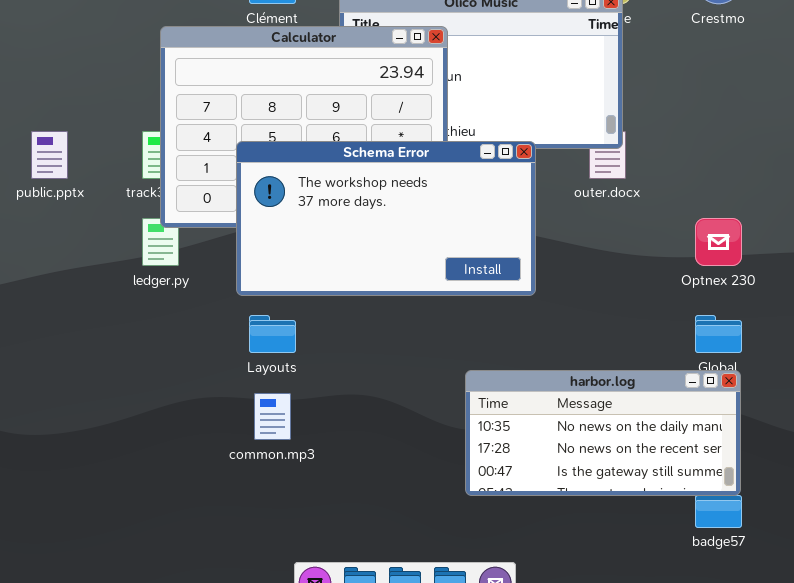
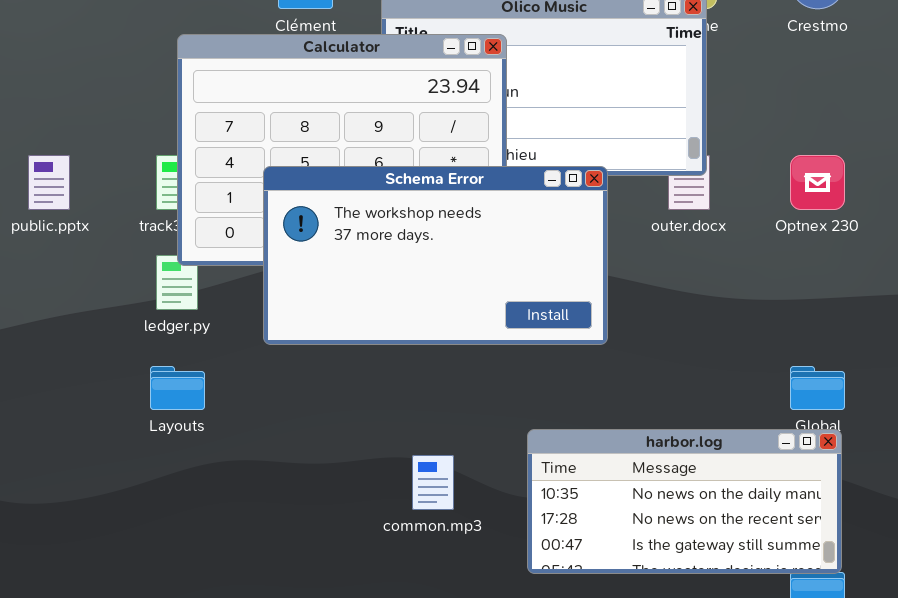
Optnex 230: [695,218,742,266] -> [790,155,845,210], moved
Layouts: [249,315,296,353] -> [150,366,205,410], moved
common.mp3: [254,393,291,440] -> [412,455,454,510], moved

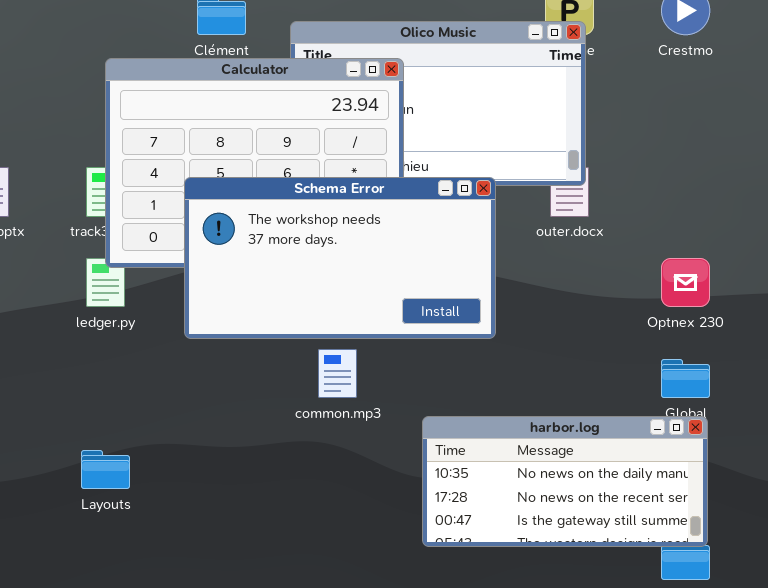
Optnex 230: [790,155,845,210] -> [661,258,710,307], moved
Layouts: [150,366,205,410] -> [81,450,130,489], moved
common.mp3: [412,455,454,510] -> [318,349,357,398], moved

